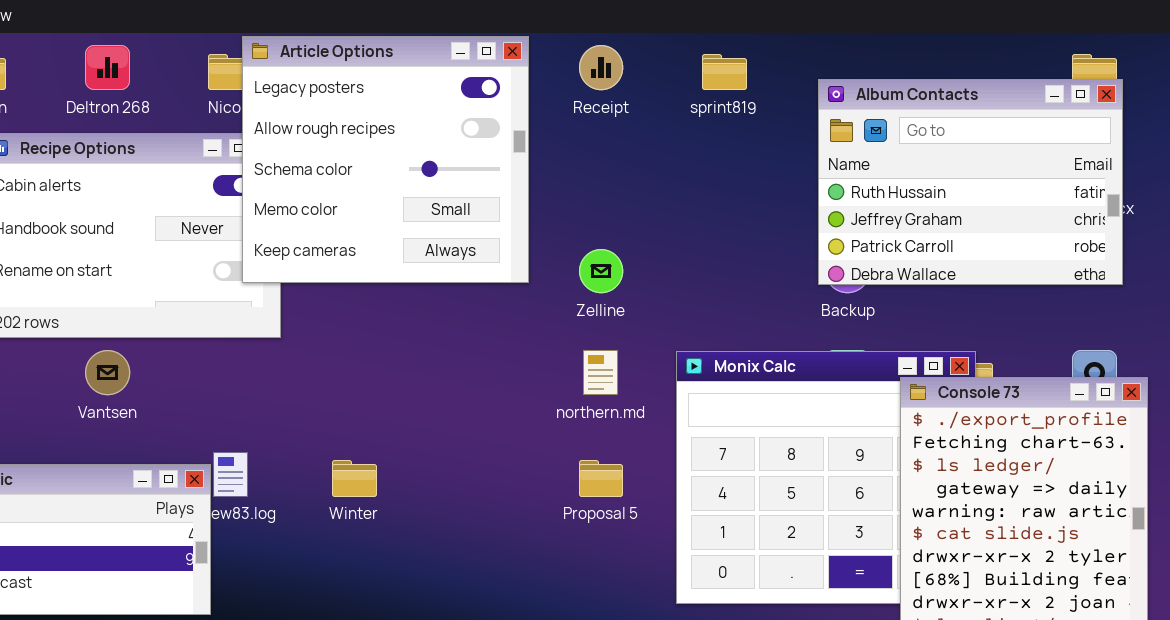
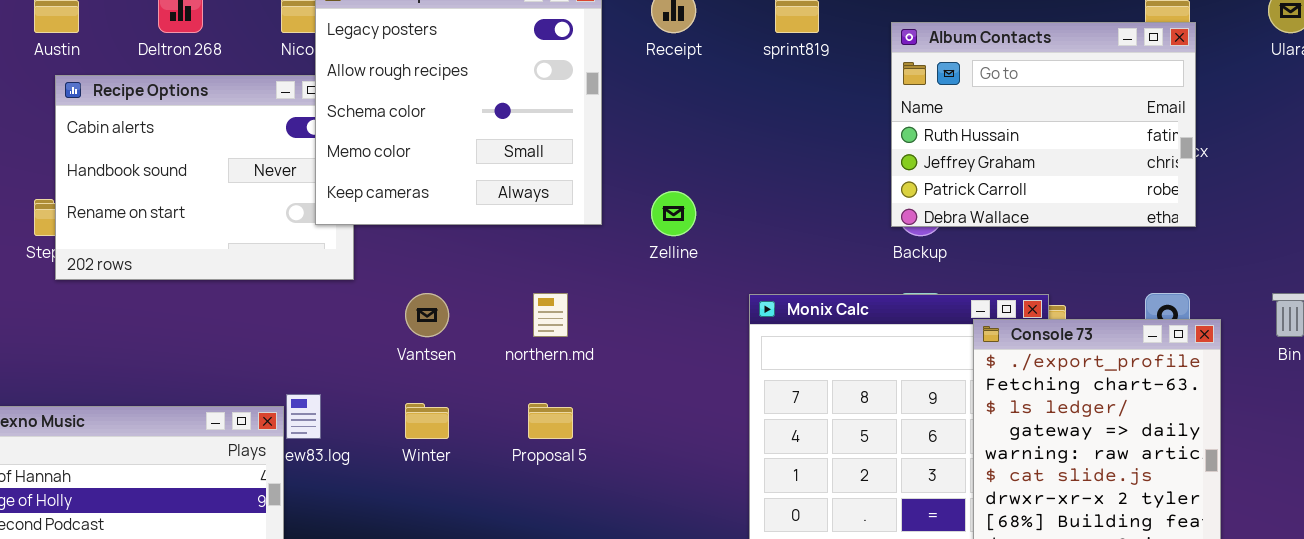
Vantsen: [85,350,130,395] -> [405,293,449,337], moved
northern.md: [583,350,618,395] -> [533,293,568,337], moved
Proposal 5: [579,460,623,497] -> [528,403,573,439], moved

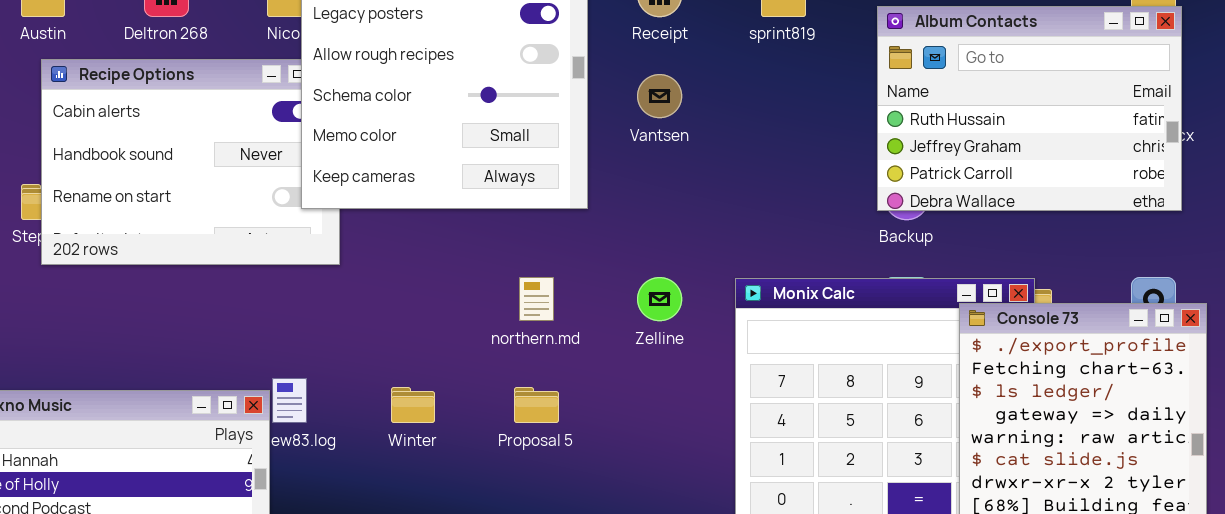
Zelline: [651,191,696,236] -> [637,277,682,321], moved
Vantsen: [405,293,449,337] -> [637,74,682,118], moved

